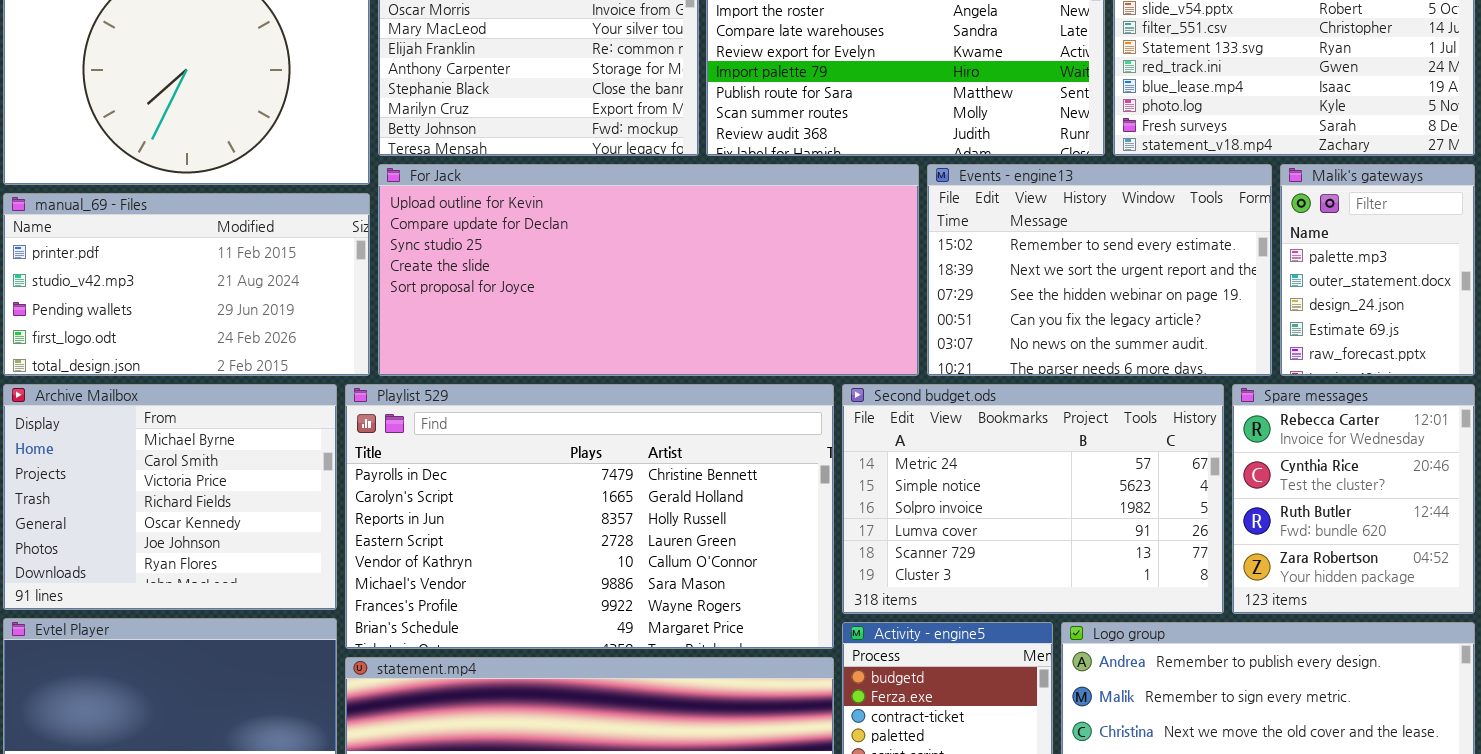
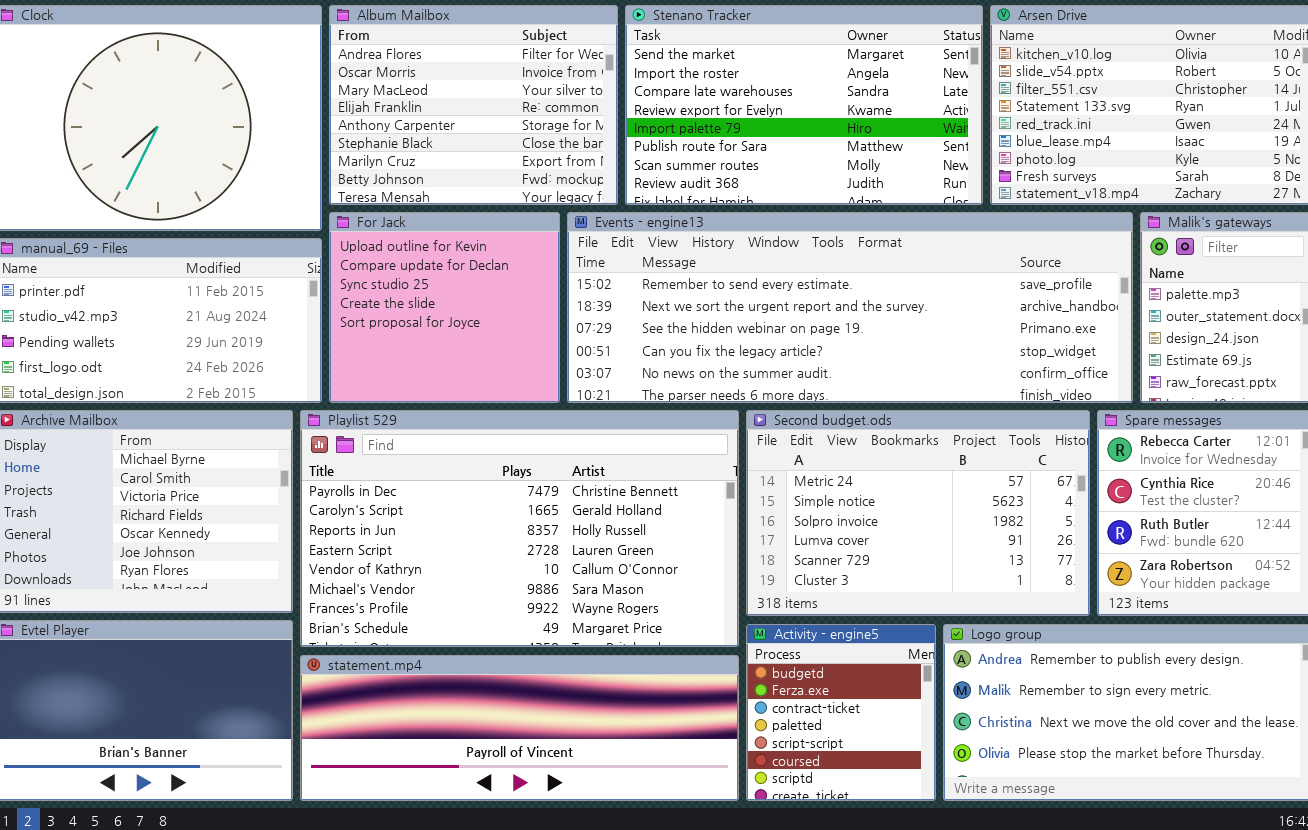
For Jack: [378,164,919,376] -> [329,212,560,403], resized
Events - engine13: [927,164,1272,376] -> [567,212,1133,403], resized

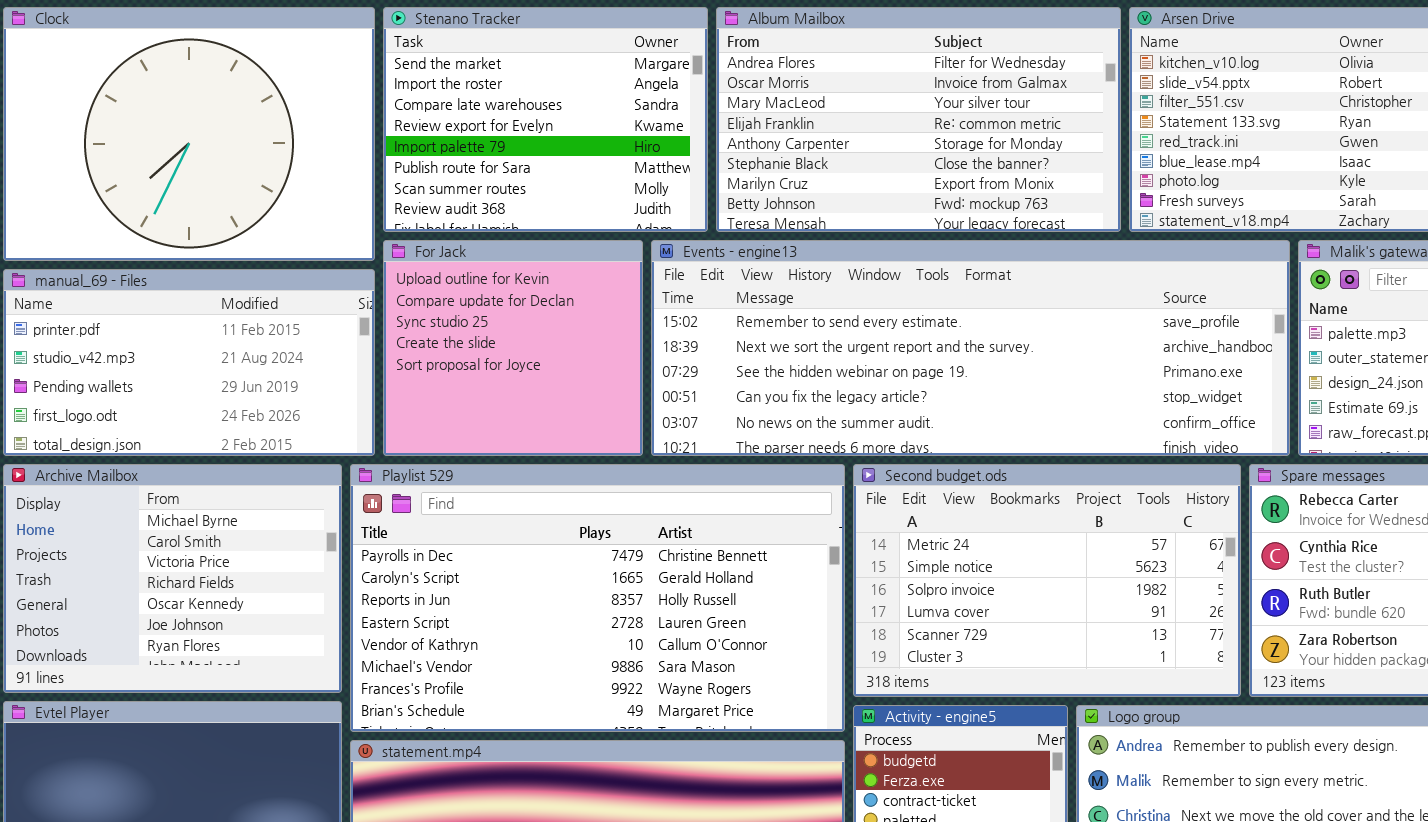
Album Mailbox: [329,5,618,205] -> [716,7,1121,232], moved, resized
Stenano Tracker: [625,5,983,205] -> [383,7,708,232], moved, resized

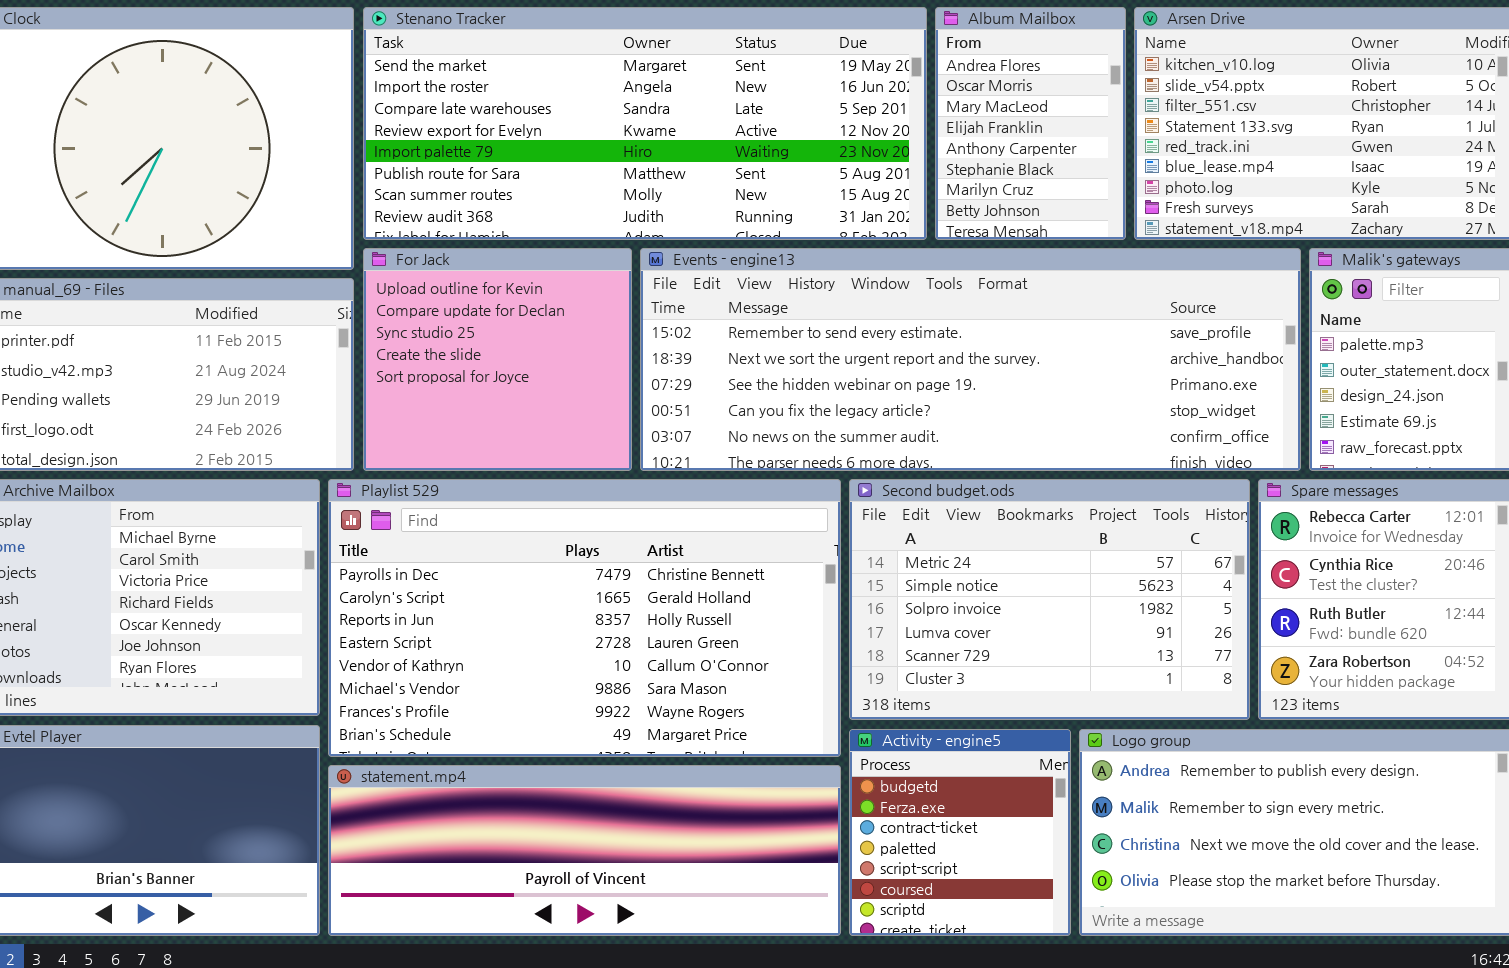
Stenano Tracker: [383,7,708,232] -> [363,7,927,240], resized
Album Mailbox: [716,7,1121,232] -> [935,7,1126,240], resized

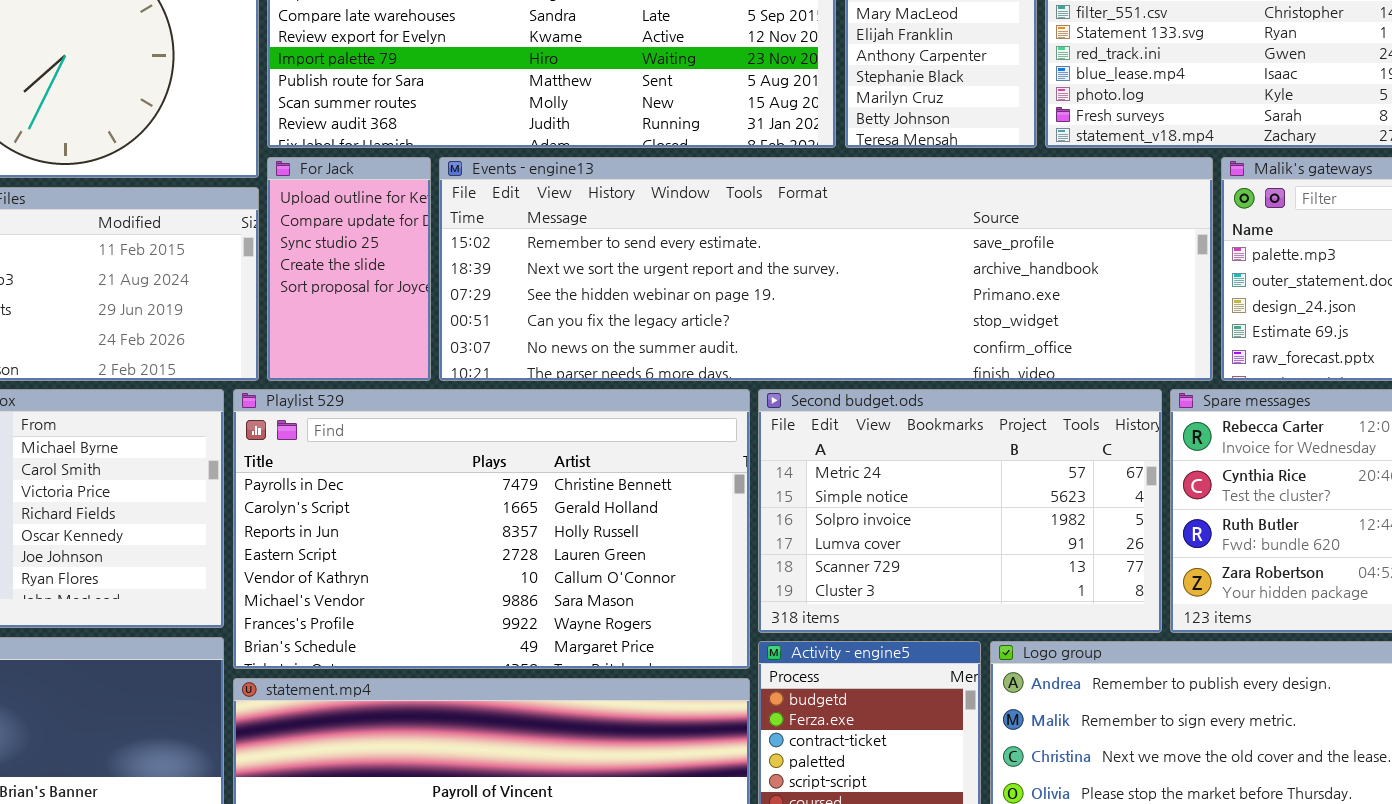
For Jack: [363,248,632,471] -> [267,157,431,381], resized
Events - engine13: [640,248,1301,471] -> [439,157,1213,381], resized

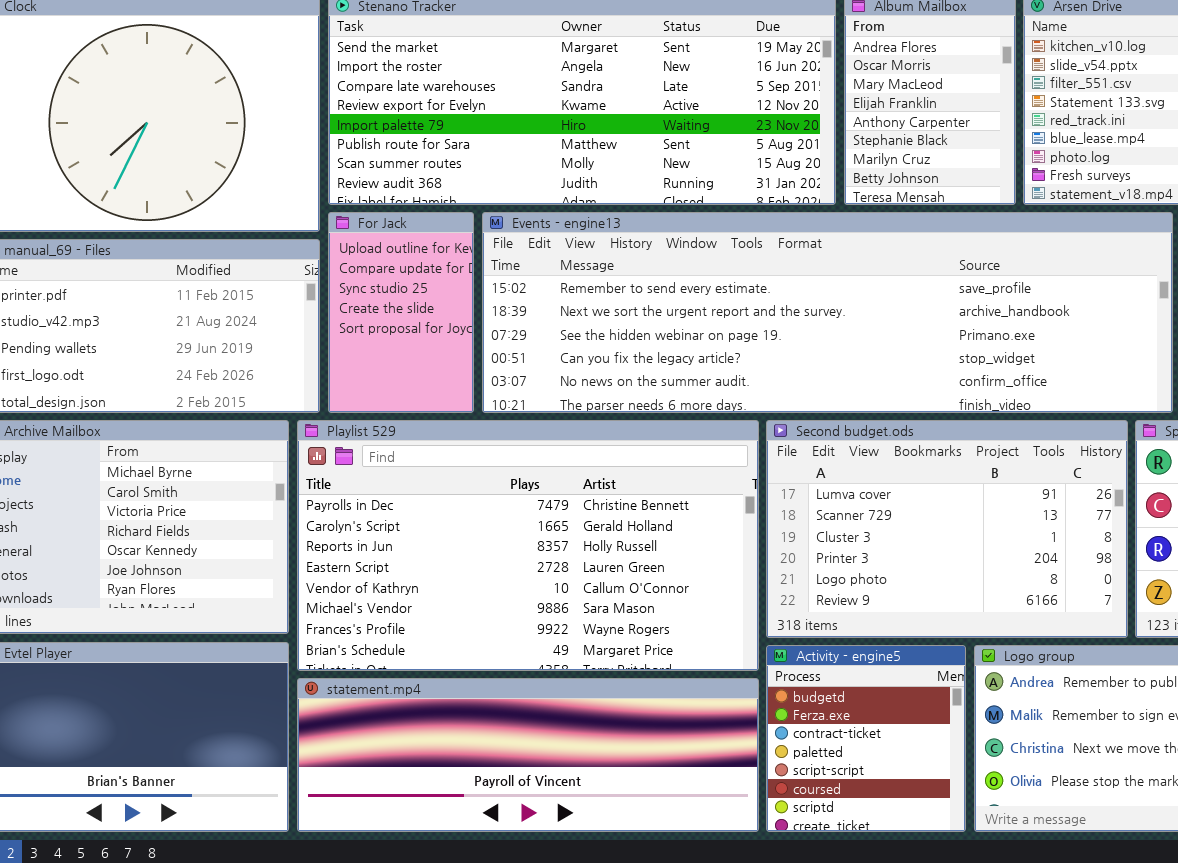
Second budget.ods: [758,389,1162,633] -> [766,420,1128,638], scrolled down 3 rows

